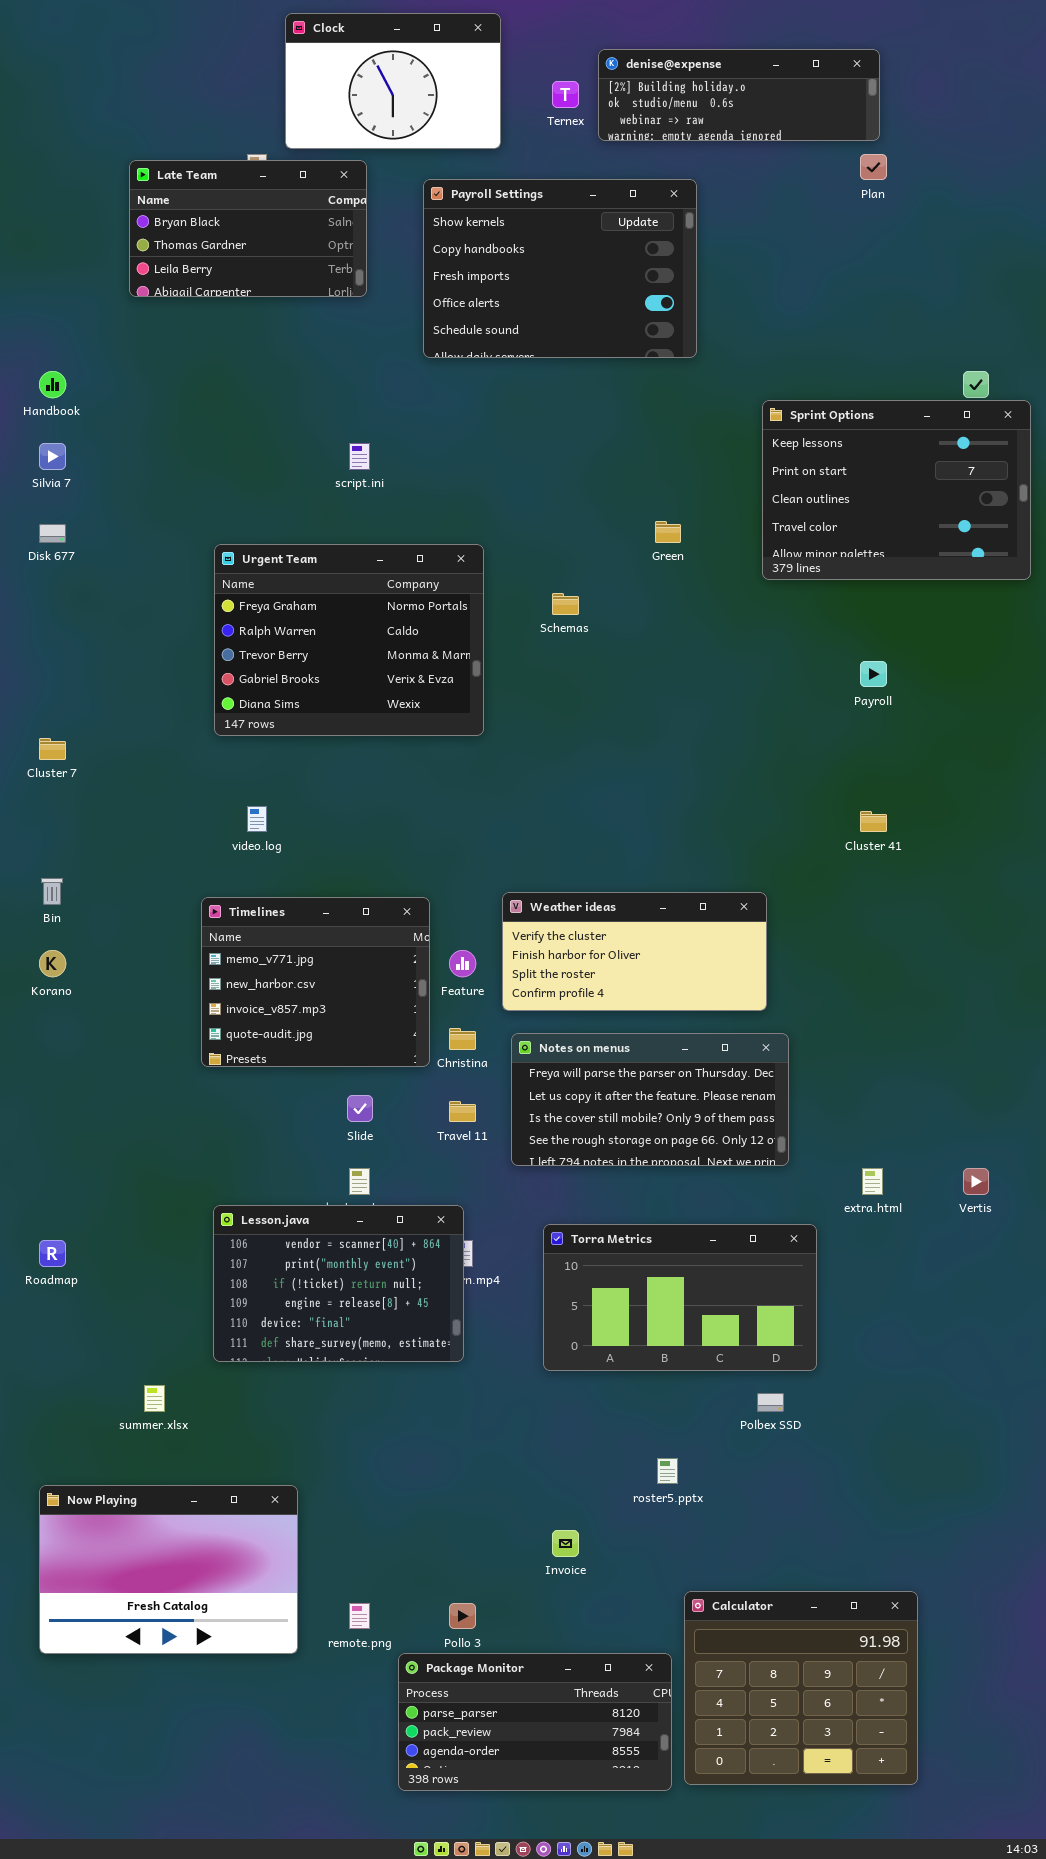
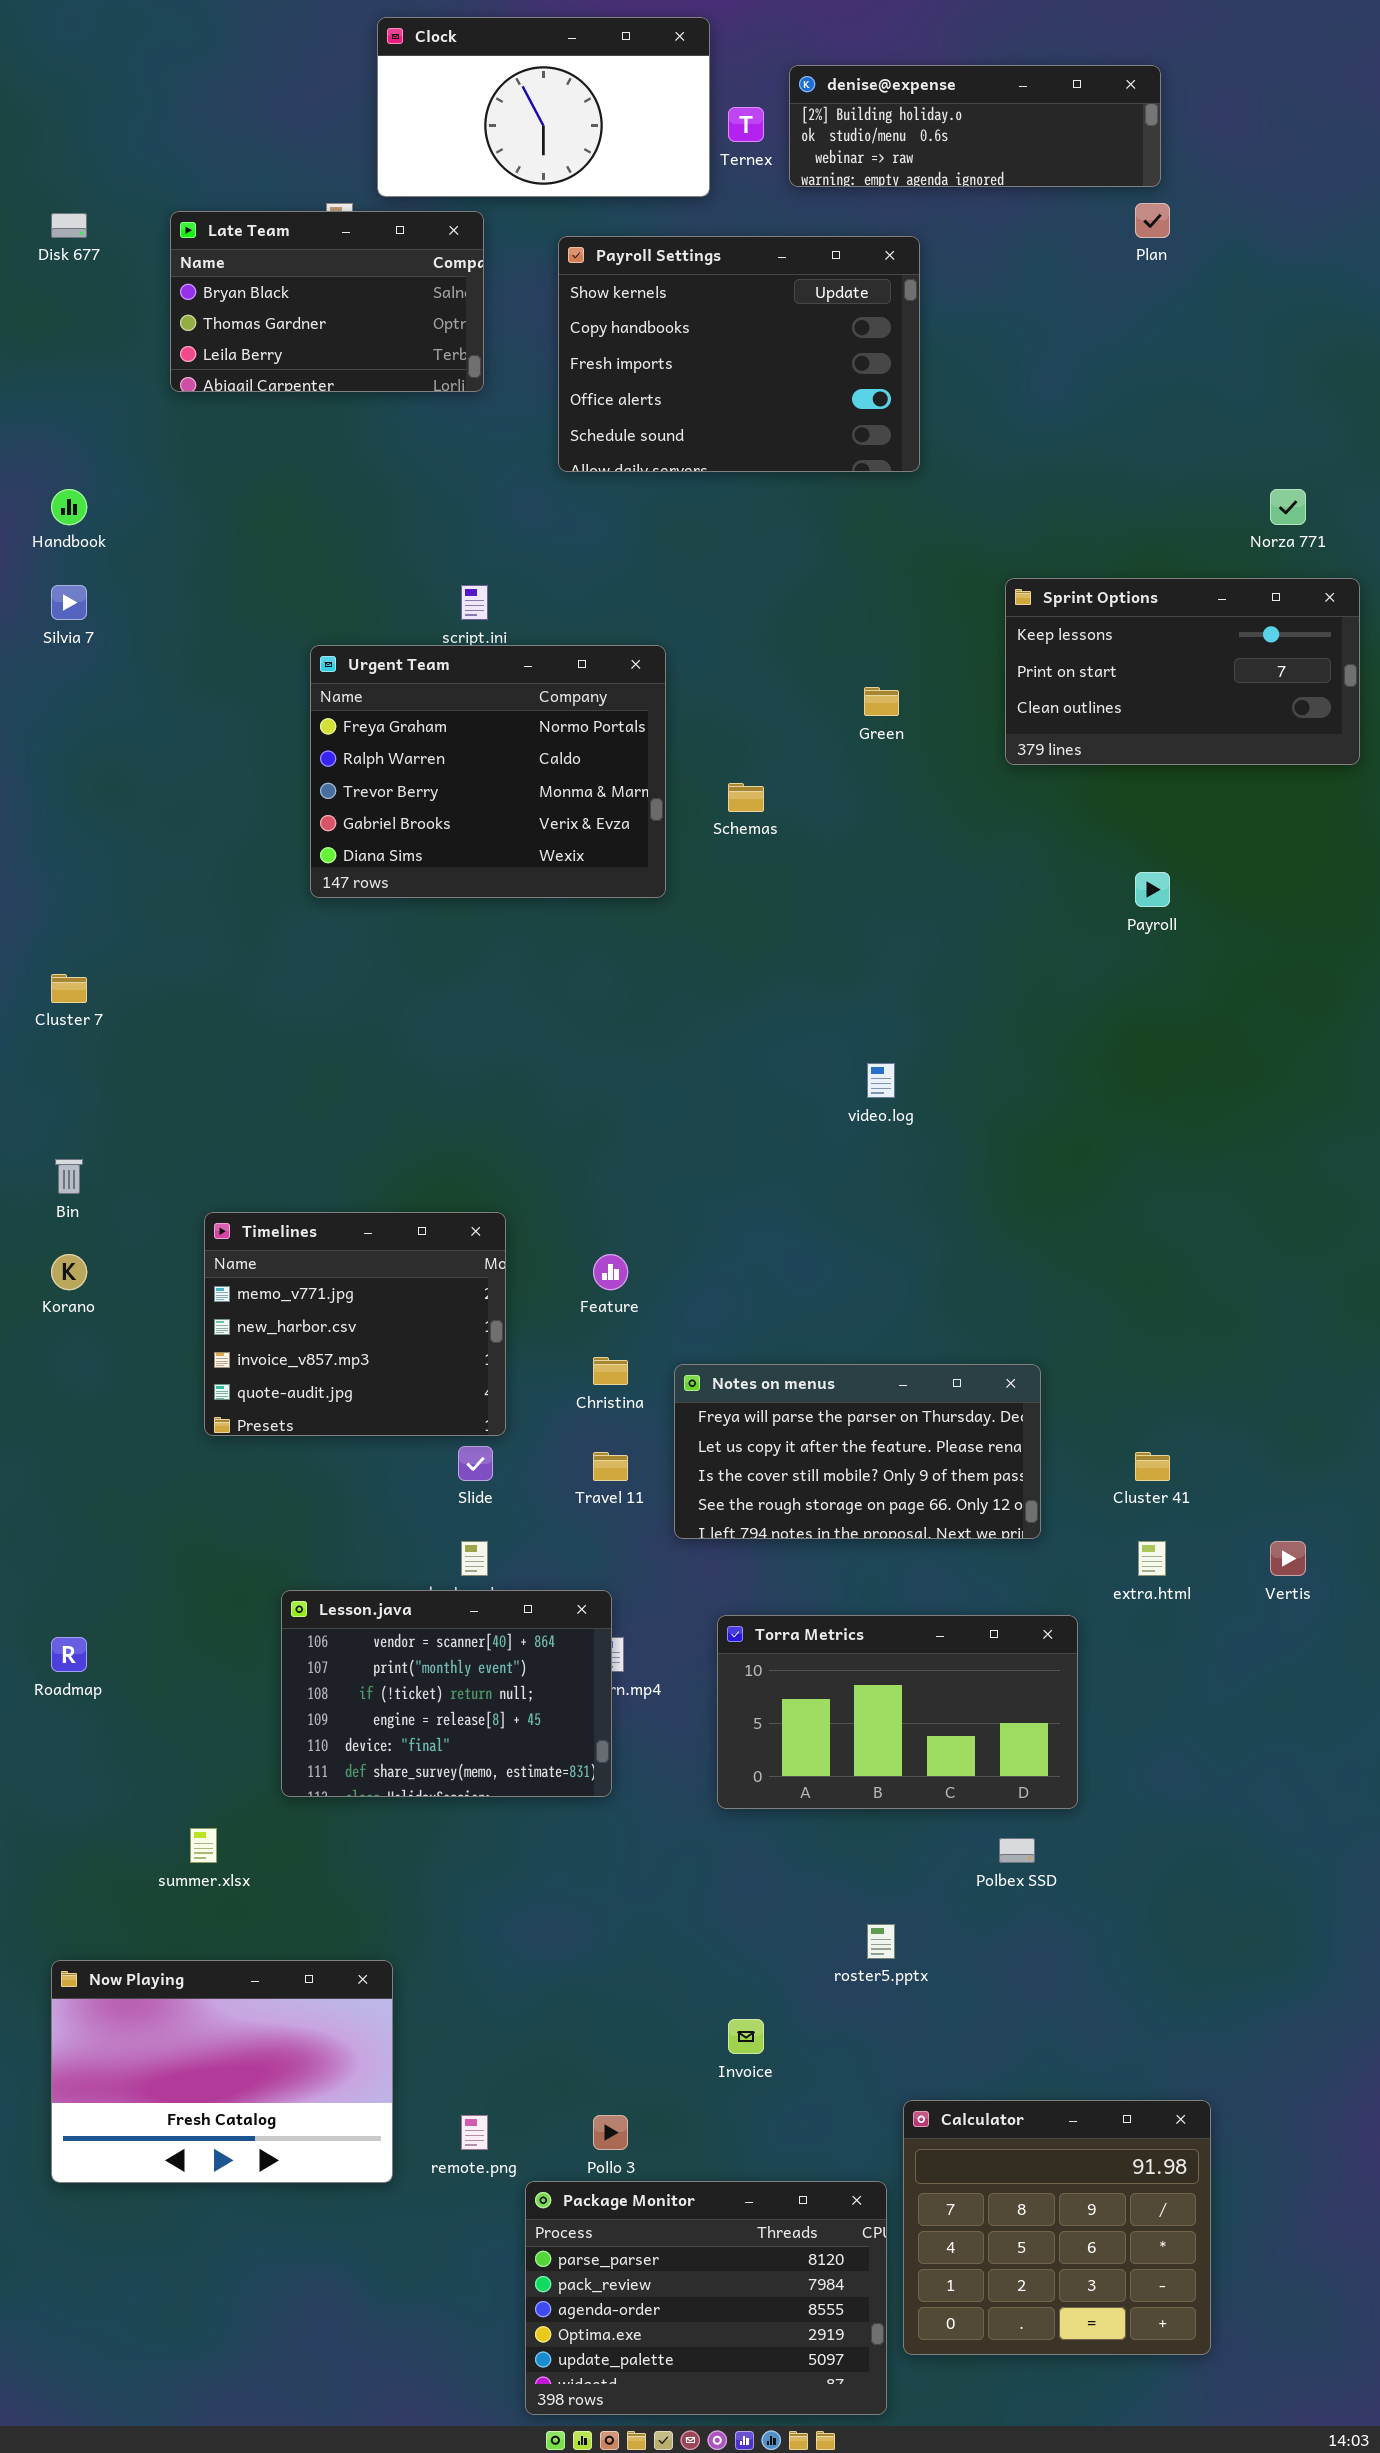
Clock: [285,13,501,149] -> [377,17,710,197], resized
Sprint Options: [762,400,1031,580] -> [1005,578,1360,765], resized
Disk 677: [39,524,66,543] -> [51,213,87,238], moved
Urgent Team: [214,544,484,736] -> [310,645,666,898], moved
video.log: [247,806,267,832] -> [867,1063,895,1098], moved
Cluster 41: [860,811,887,832] -> [1135,1452,1170,1481], moved
Weather ideas: [502,892,767,1011] -> none, closed
Timelines: [201,897,430,1067] -> [204,1212,506,1436], moved
Package Monitor: [398,1653,672,1791] -> [525,2181,887,2415], resized

